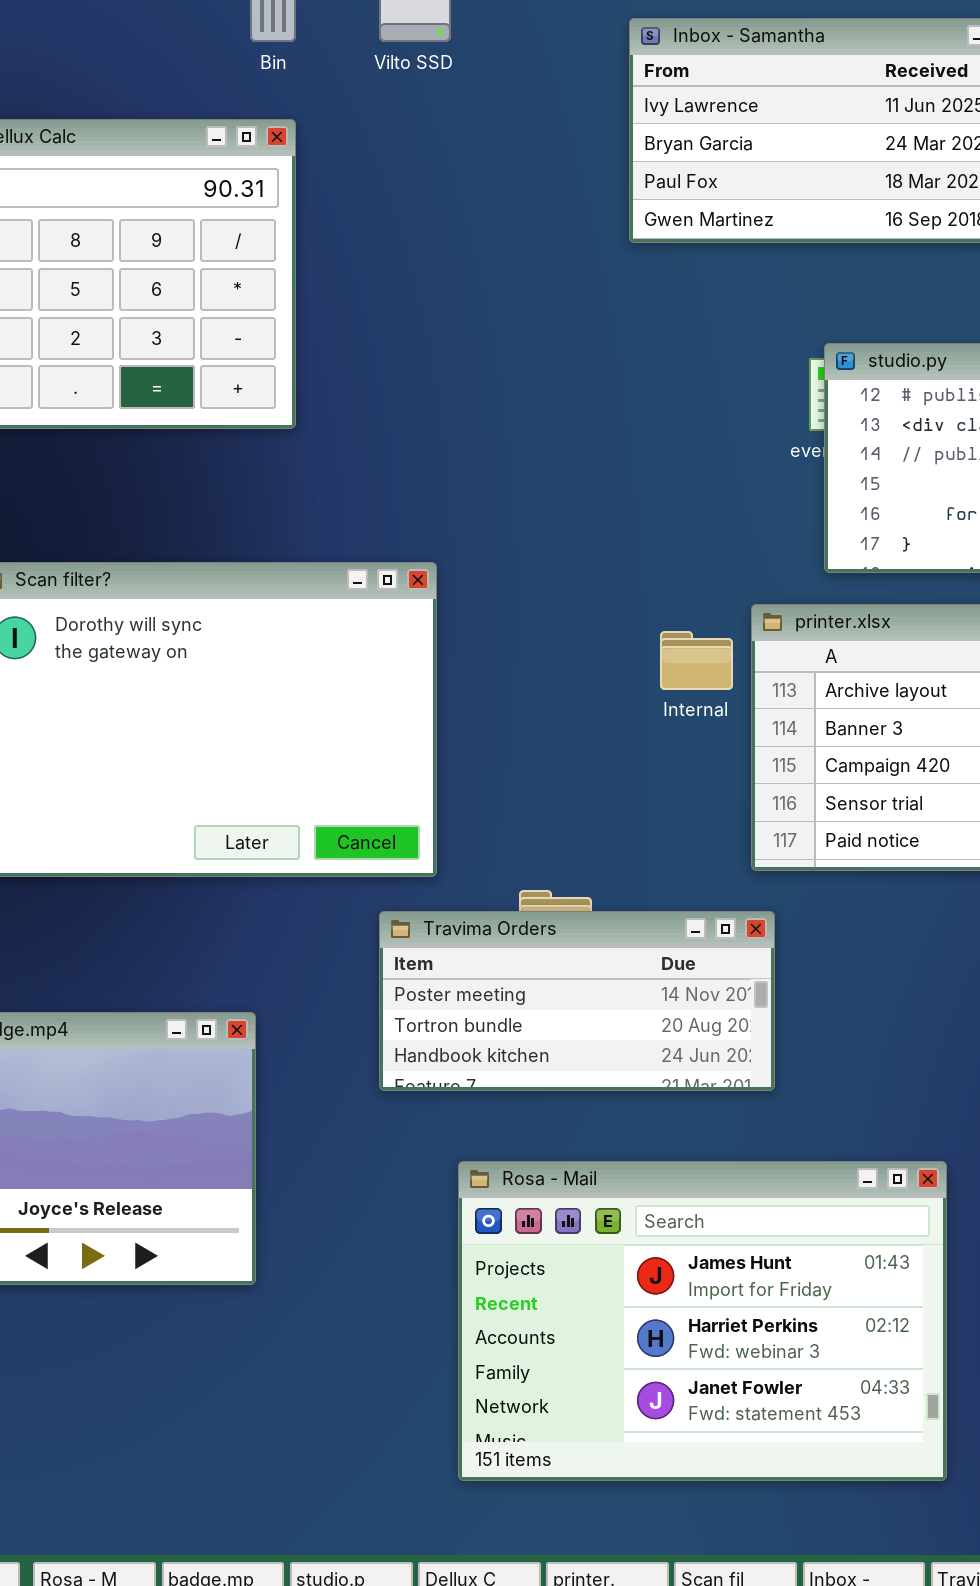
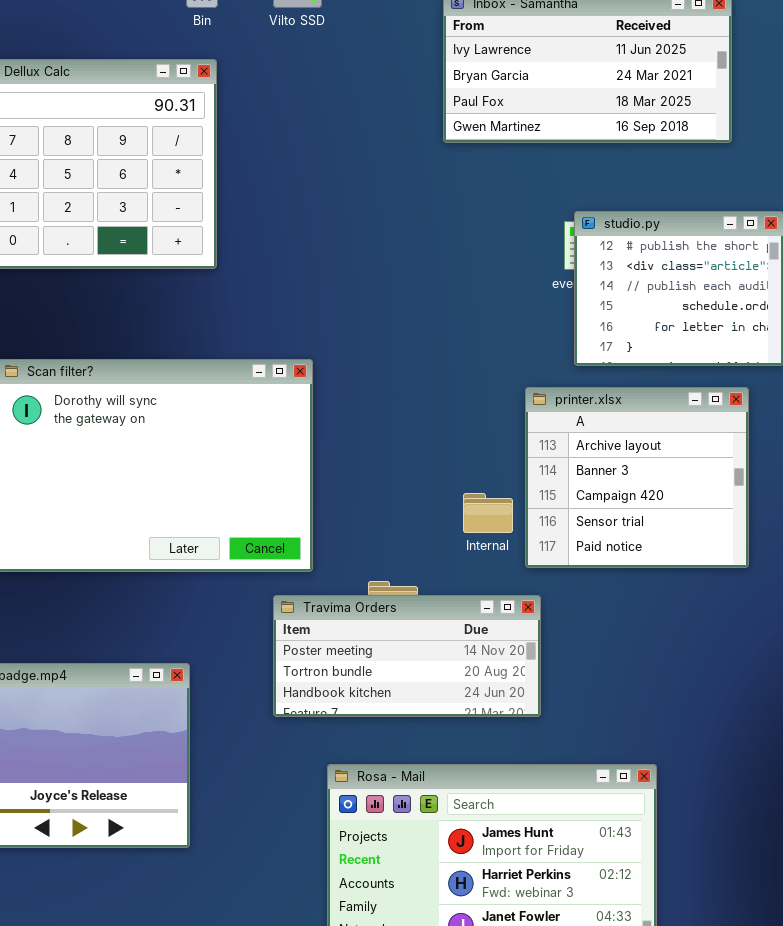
Internal: [660,631,733,690] -> [463,493,513,533], moved

